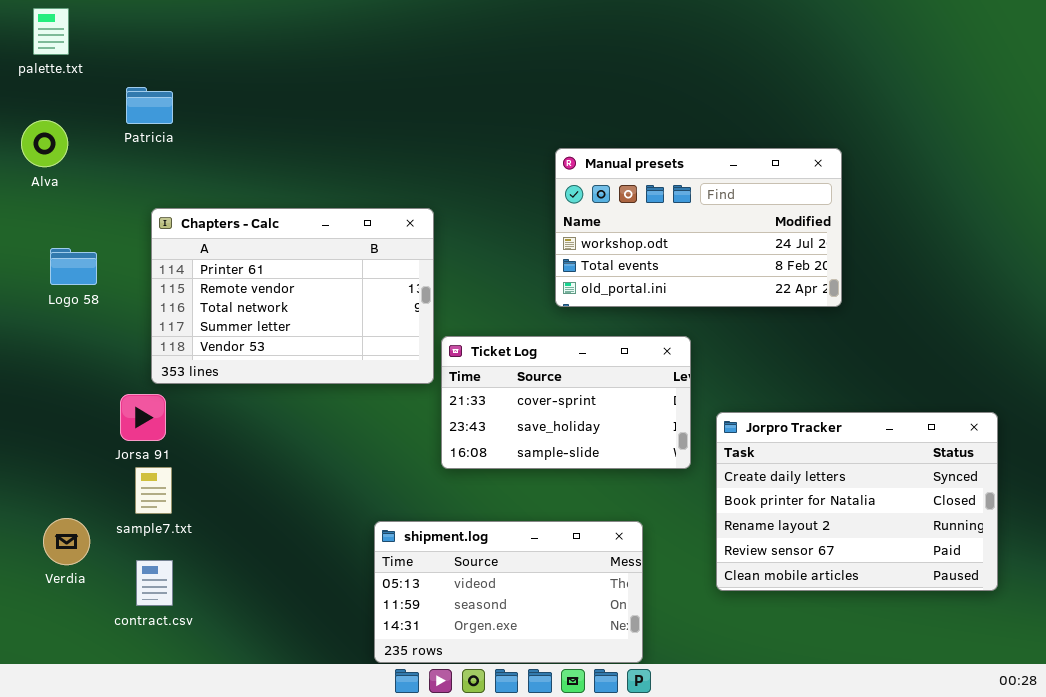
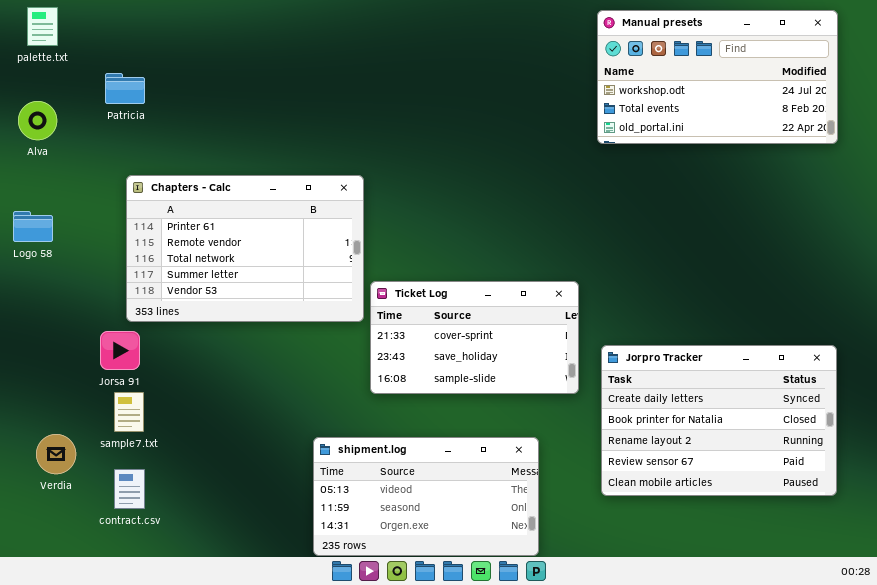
Manual presets: [555,148,842,307] -> [597,10,838,144], moved
Logo 58: [50,248,97,285] -> [13,211,53,242], moved

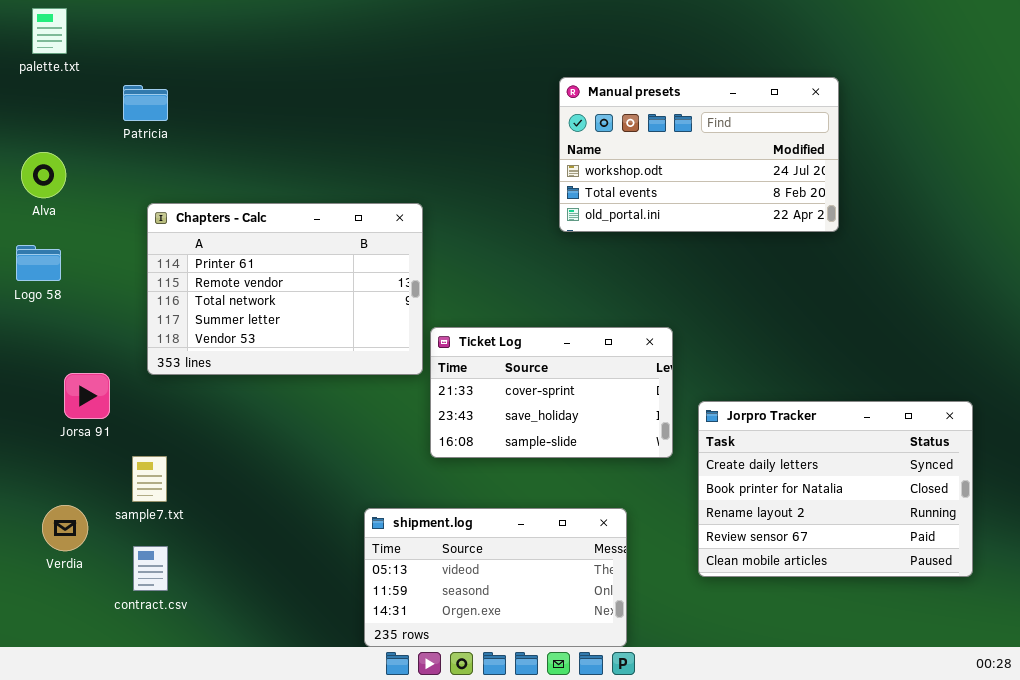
Manual presets: [597,10,838,144] -> [559,77,839,232], moved
Alva: [18,101,57,140] -> [21,152,66,198], moved
Jorsa 91: [100,331,140,370] -> [64,373,110,419], moved

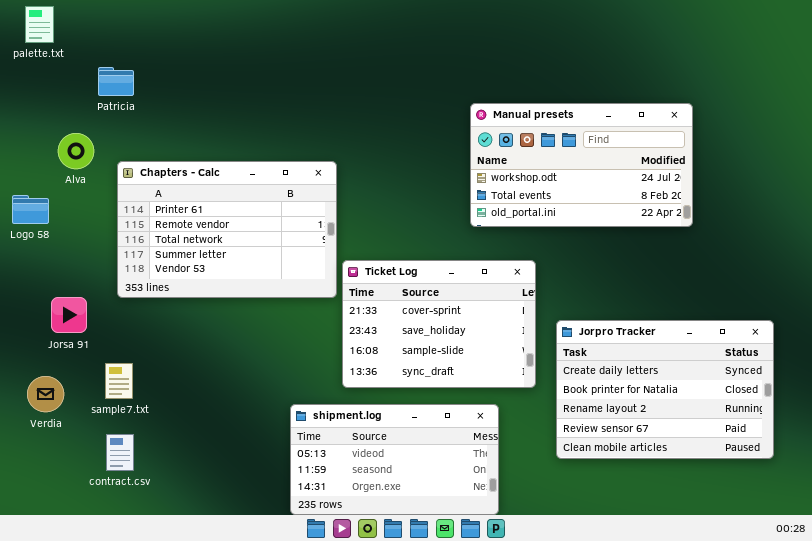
Manual presets: [559,77,839,232] -> [470,103,693,227], moved
Alva: [21,152,66,198] -> [58,133,94,169], moved
Ticket Log: [430,327,673,458] -> [342,260,536,388], resized
Verdia: [42,505,88,551] -> [27,376,64,412], moved

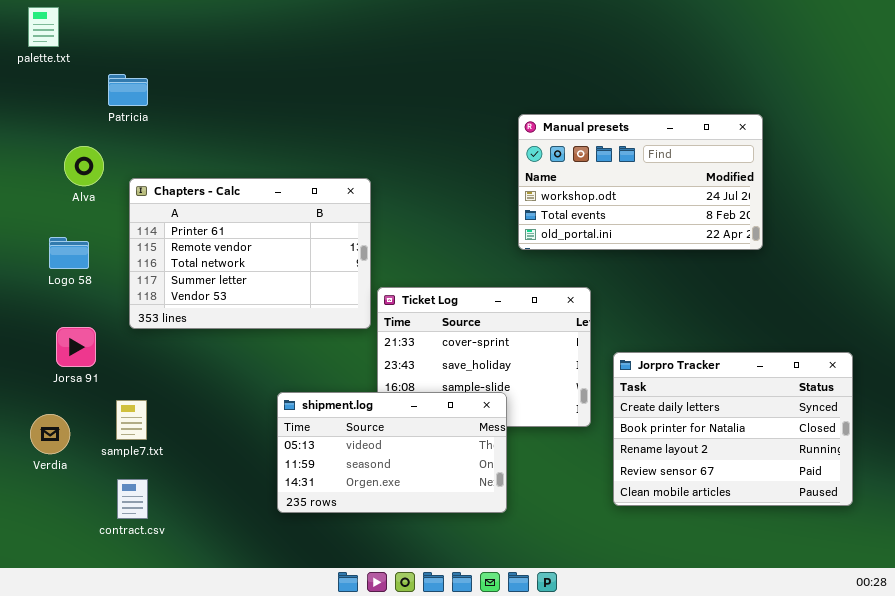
Logo 58: [12,195,49,224] -> [49,237,89,269], moved
shipment.log: [290,404,499,515] -> [277,392,507,513], moved

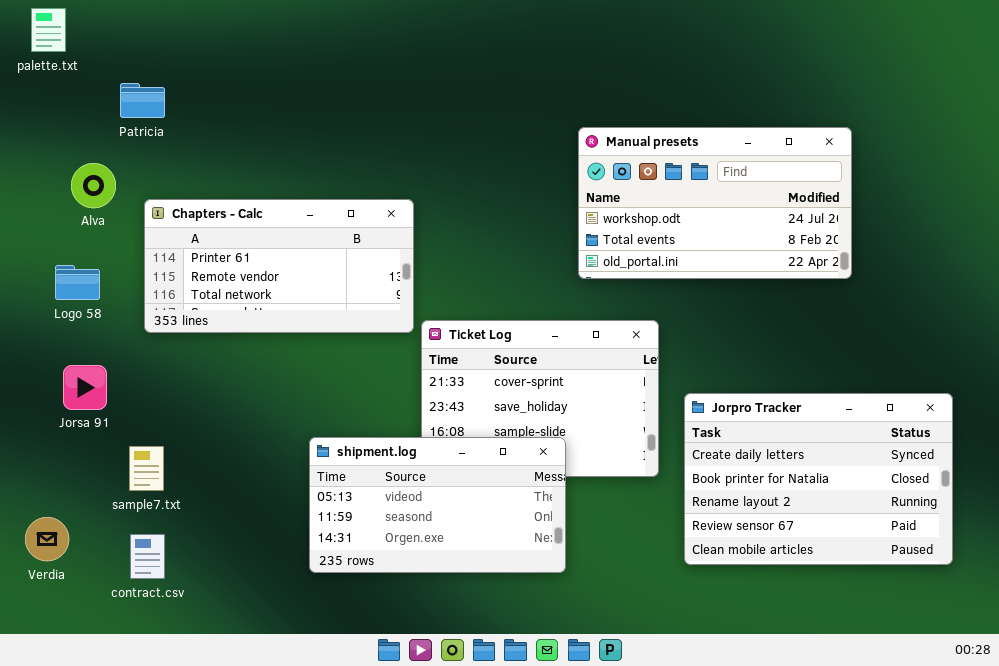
Chapters - Calc: [129,178,371,329] -> [144,199,414,333], resized
Verdia: [30,414,70,454] -> [25,517,69,561], moved

